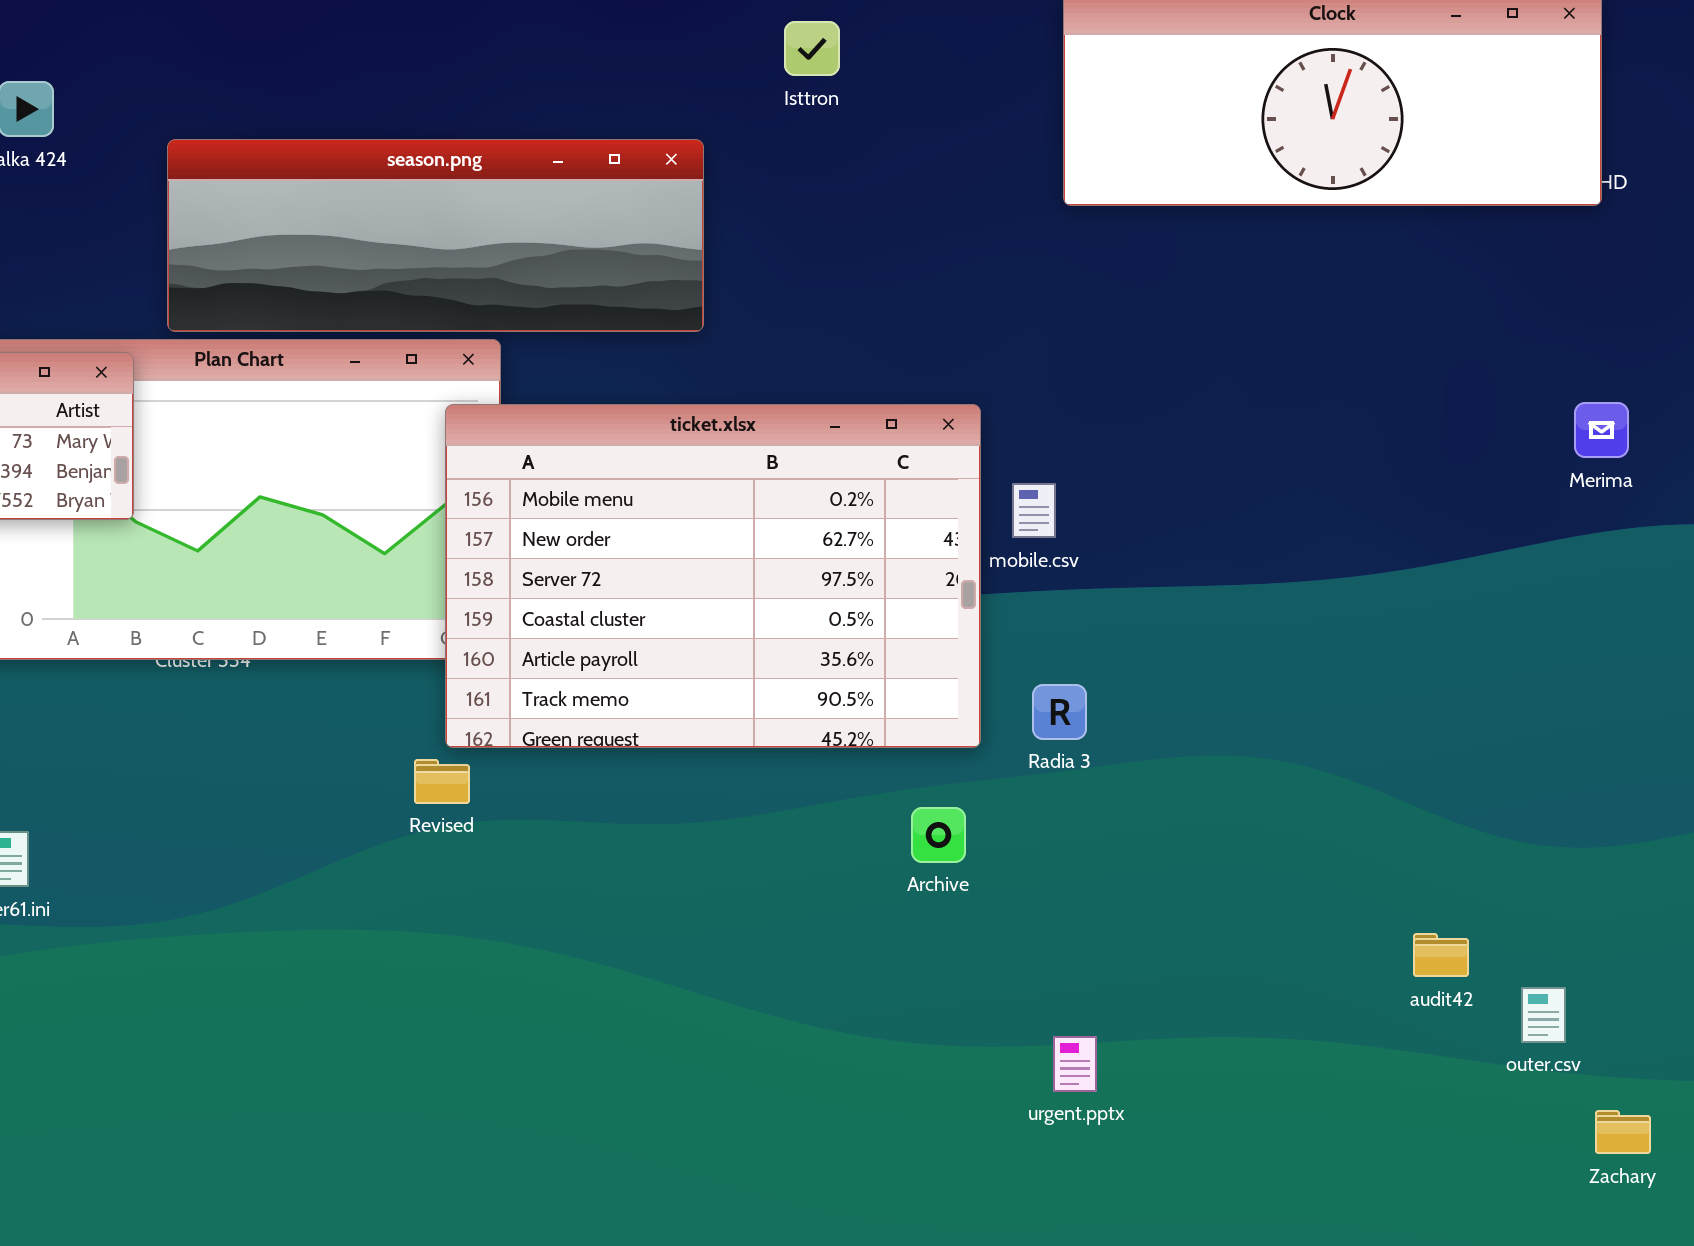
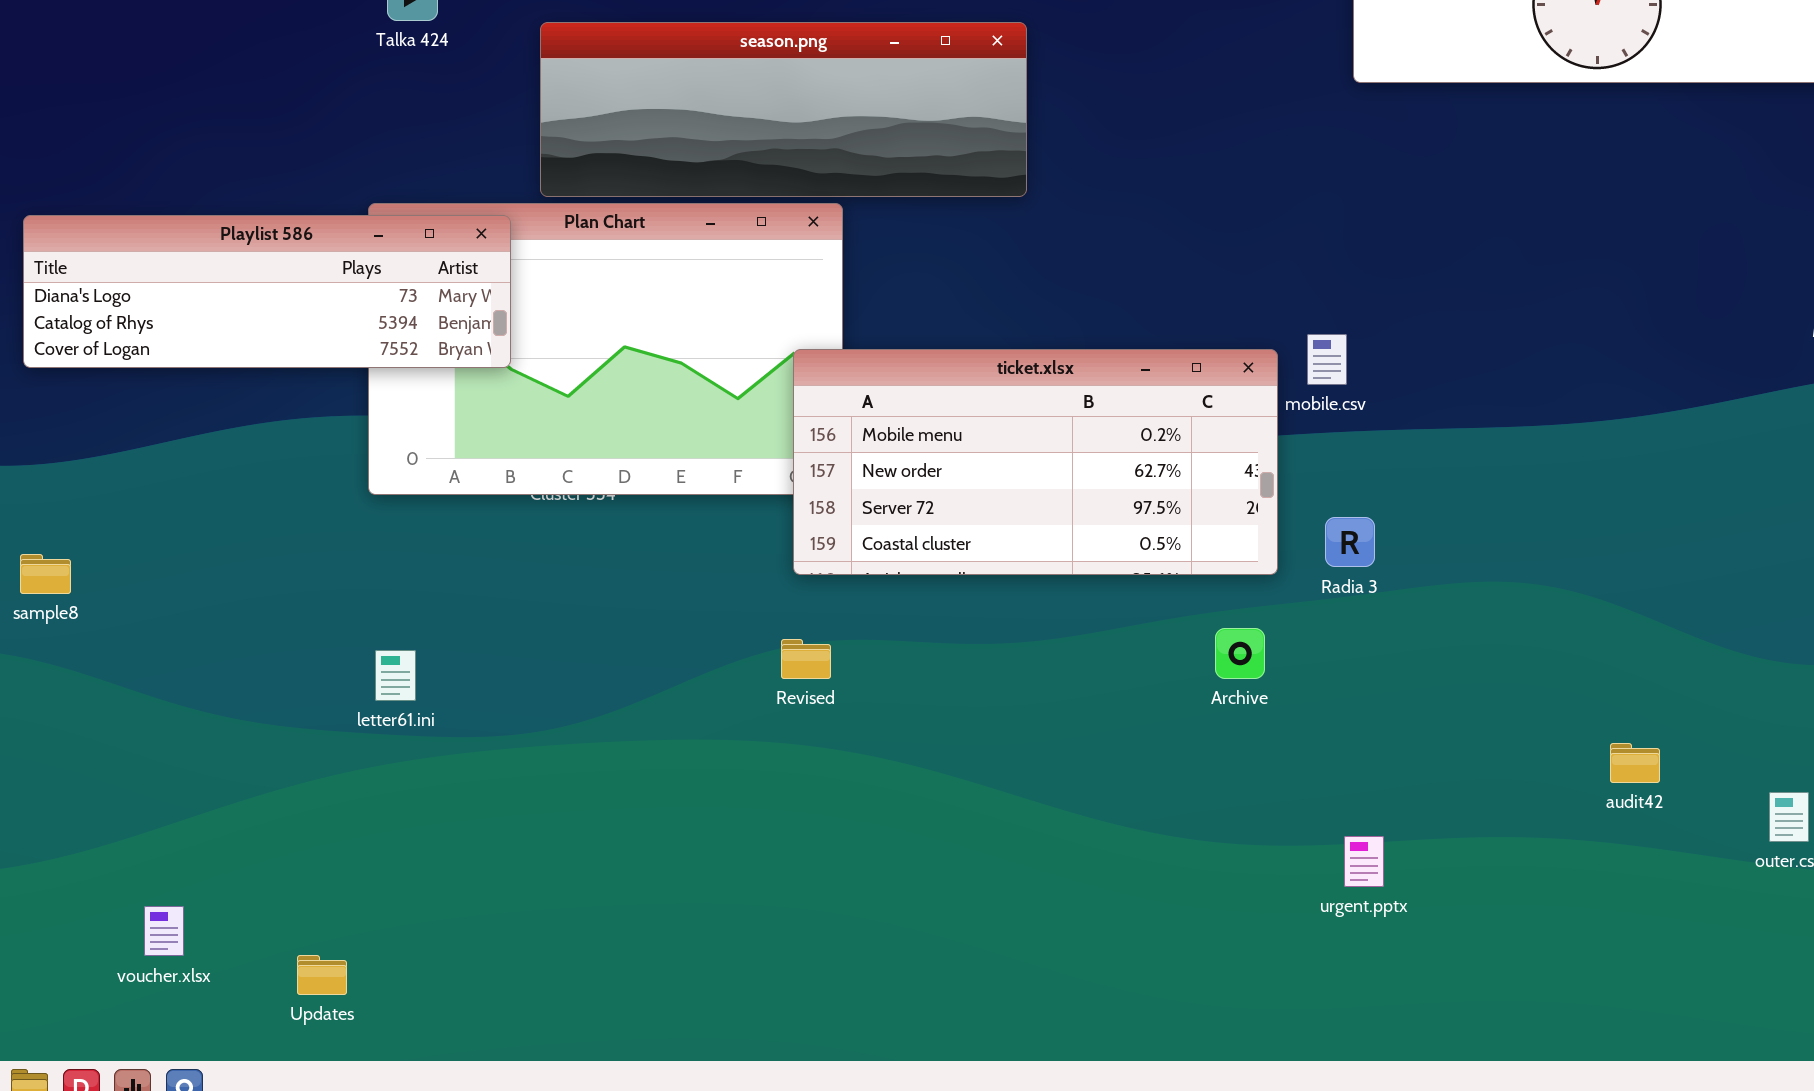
ticket.xlsx: [445,404,981,748] -> [793,349,1278,575], resized
Revised: [414,759,470,804] -> [781,639,831,679], moved
audit42: [1413,933,1469,977] -> [1610,743,1660,783], moved

